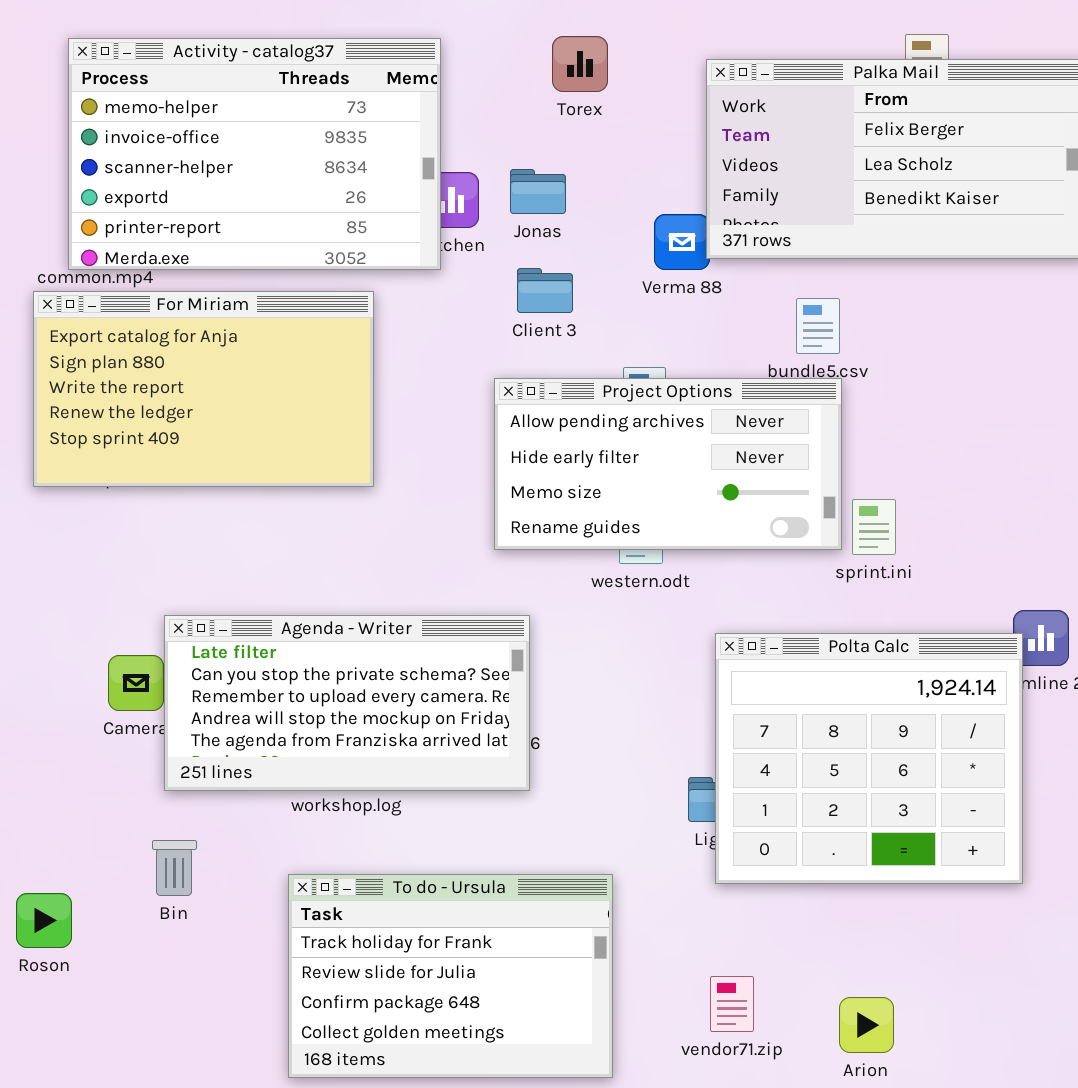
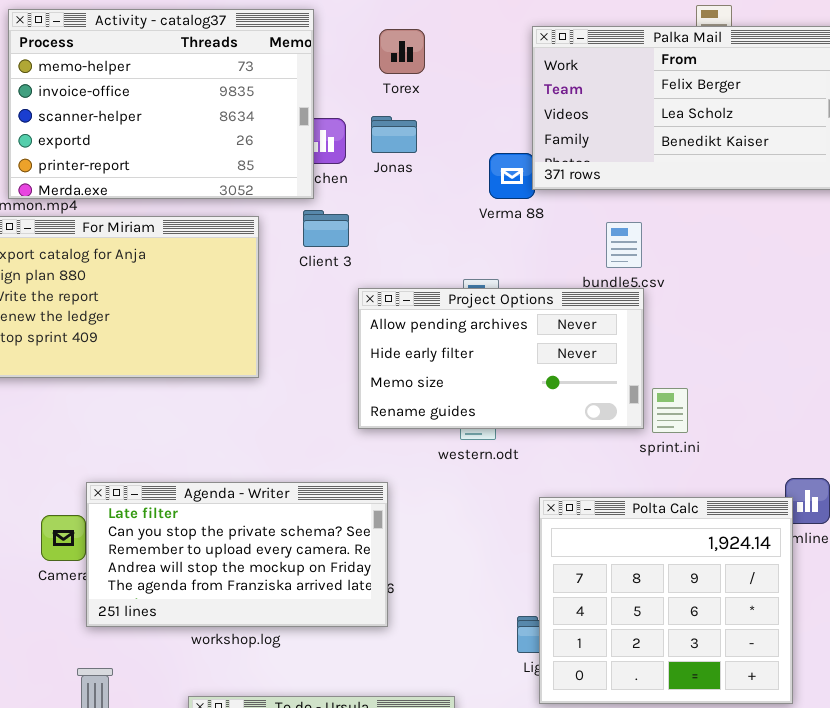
Torex: [552,36,608,92] -> [379,29,425,74], moved
Client 3: [517,268,573,313] -> [303,210,349,247], moved

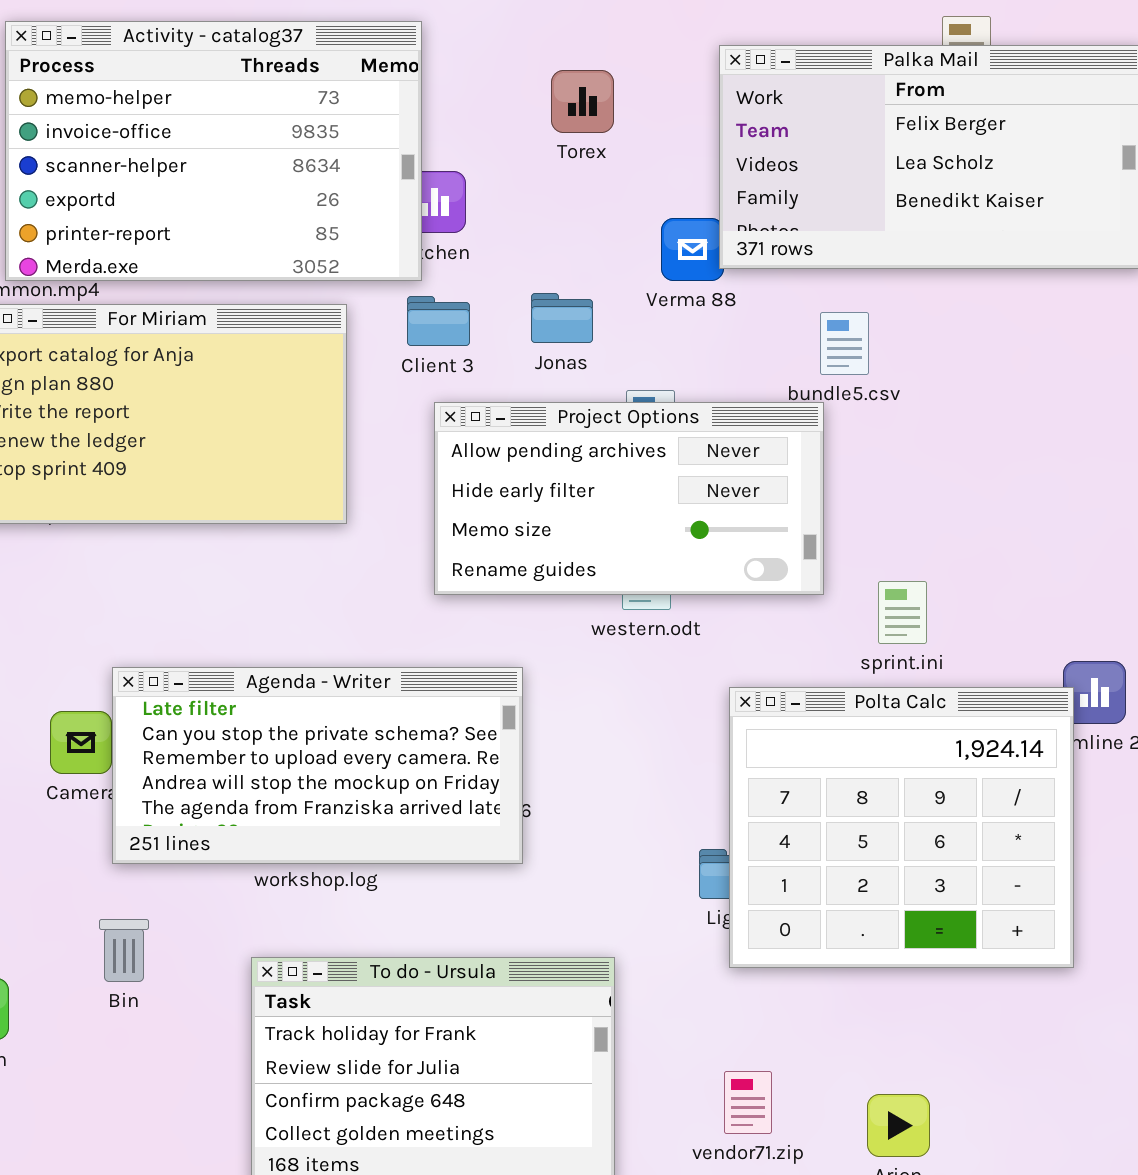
Torex: [379,29,425,74] -> [551,70,614,133], moved
Jonas: [371,116,417,153] -> [531,293,593,343], moved
Project Options: [358,288,644,429] -> [434,402,824,595], moved
sprint.ini: [652,388,688,433] -> [878,581,927,644], moved

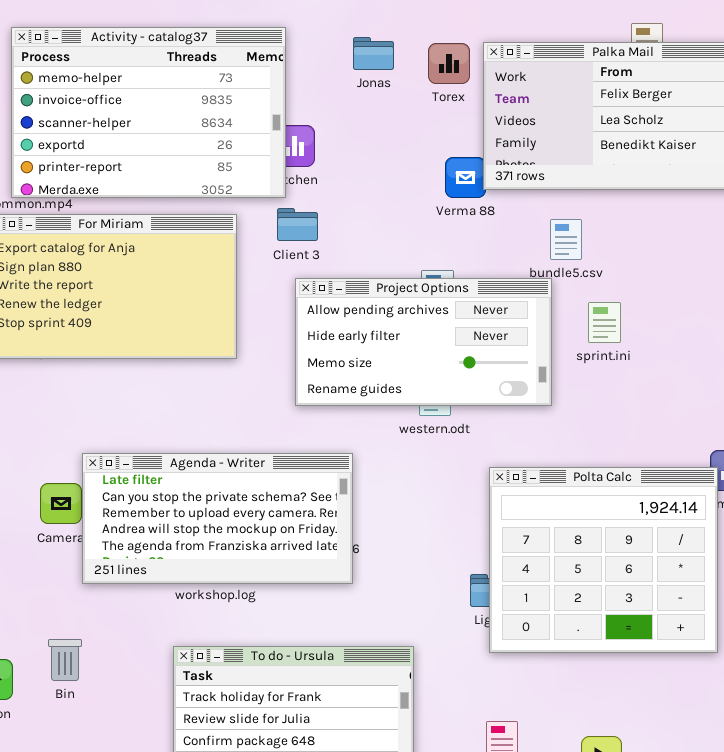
Torex: [551,70,614,133] -> [428,43,470,84], moved
Jonas: [531,293,593,343] -> [353,37,394,70], moved
sprint.ini: [878,581,927,644] -> [588,302,621,343], moved
Bin: [99,919,149,982] -> [48,639,82,681], moved

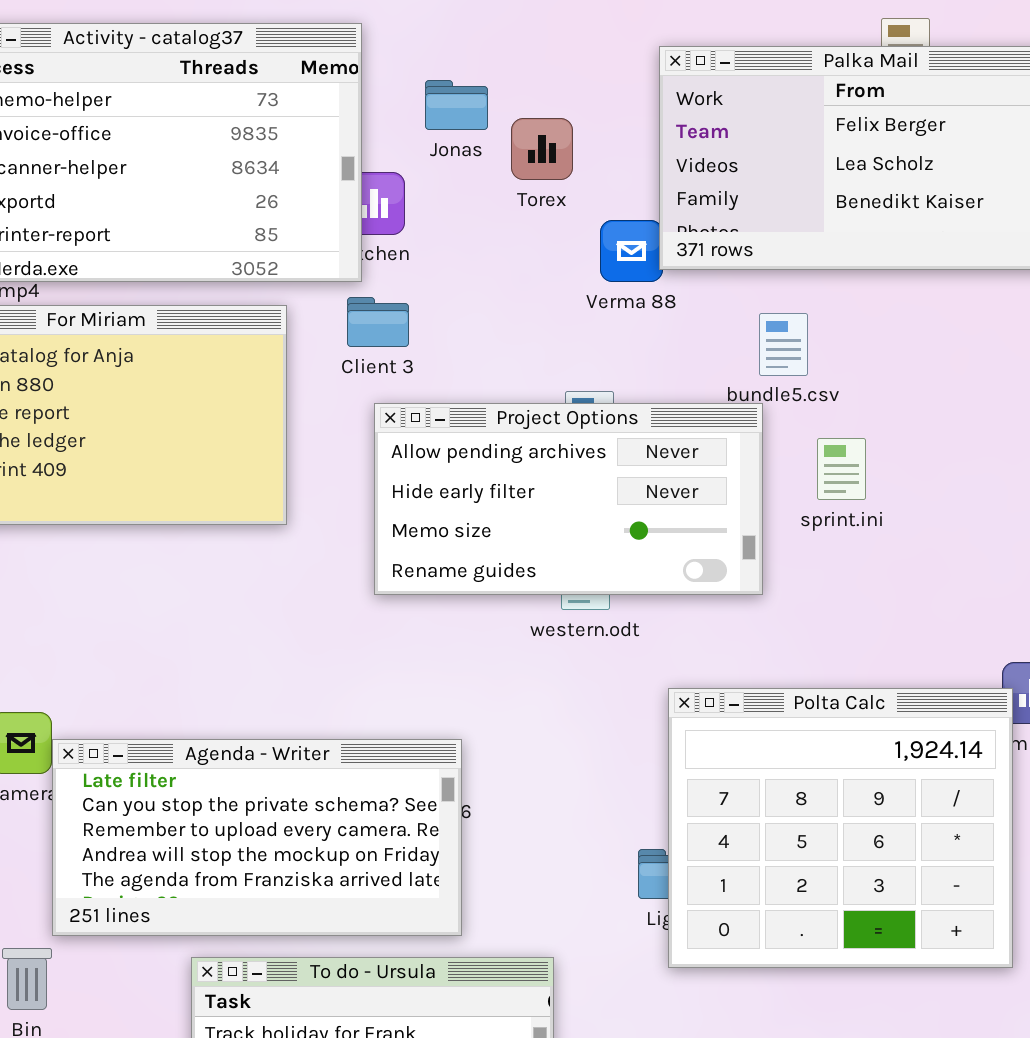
Jonas: [353,37,394,70] -> [425,80,488,130], moved
Torex: [428,43,470,84] -> [511,118,573,180], moved
Agenda - Writer: [82,453,353,584] -> [52,739,462,936], moved

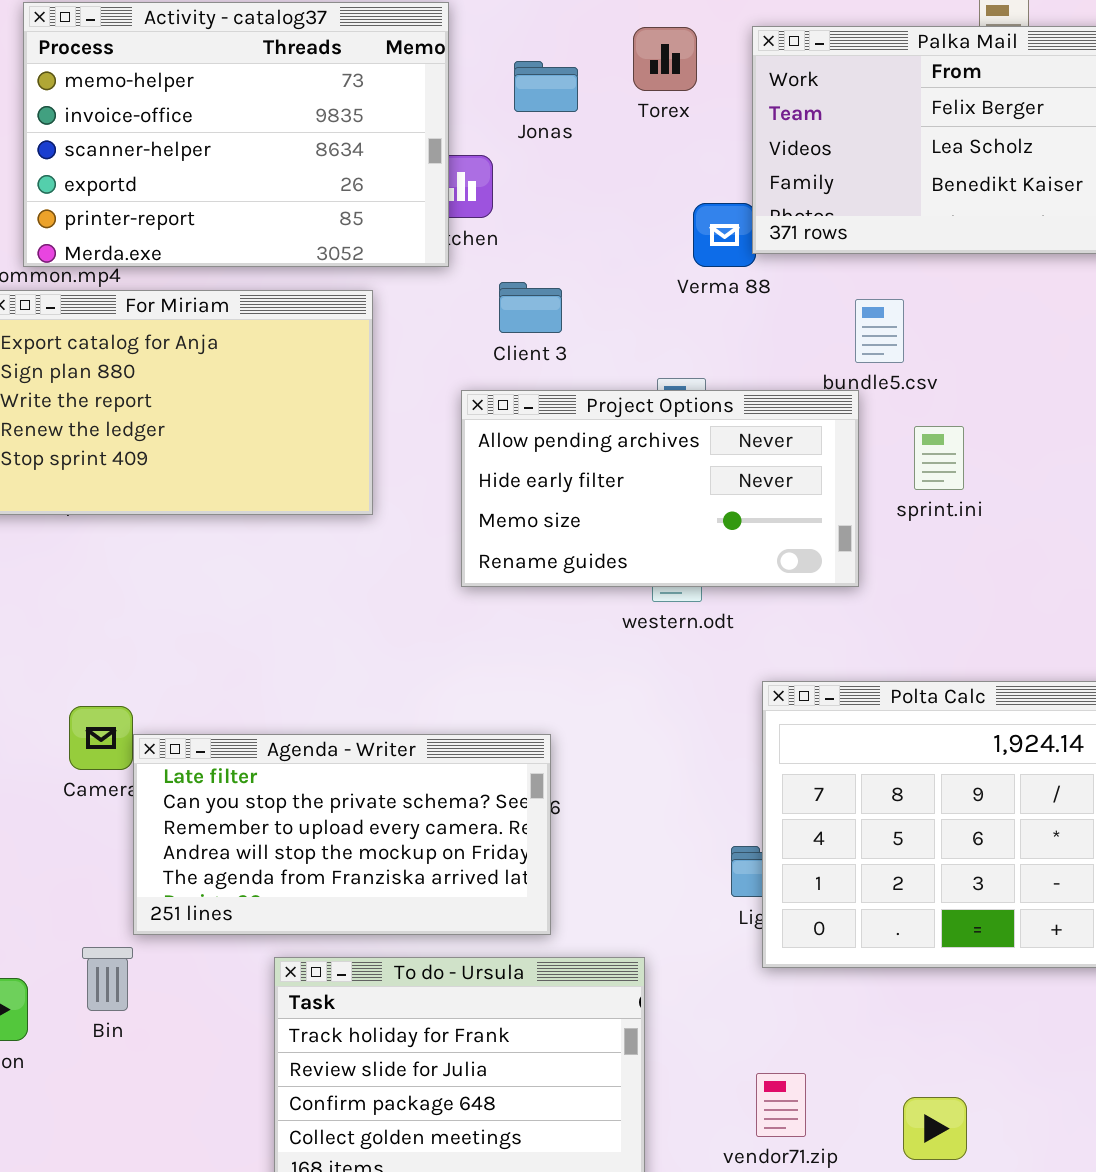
Torex: [511,118,573,180] -> [633,27,697,91], moved
Client 3: [347,297,409,347] -> [499,282,562,333], moved

